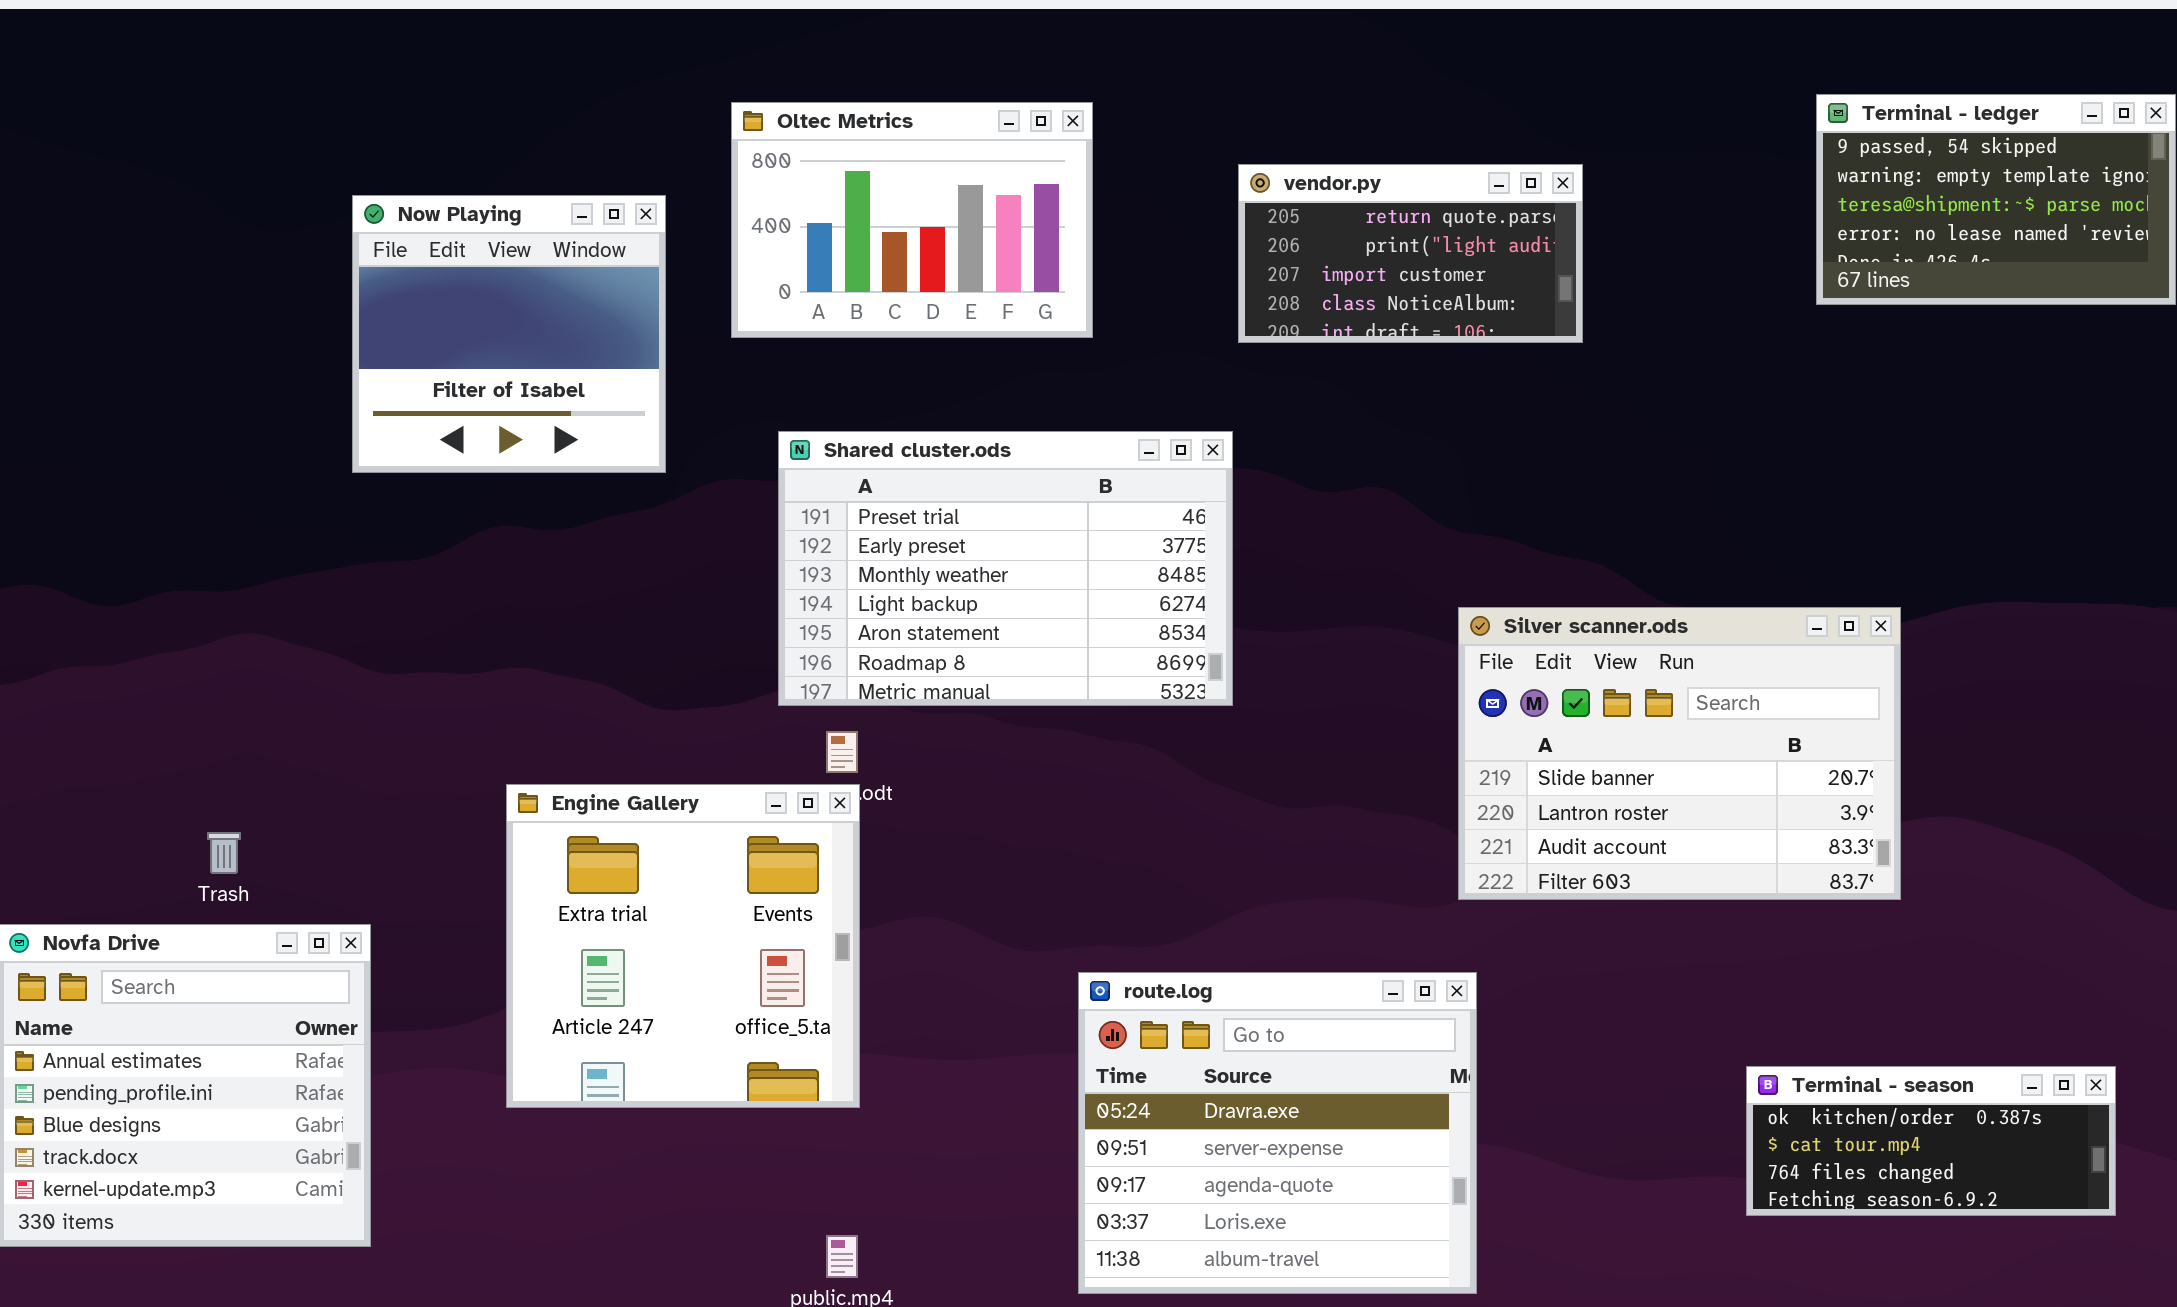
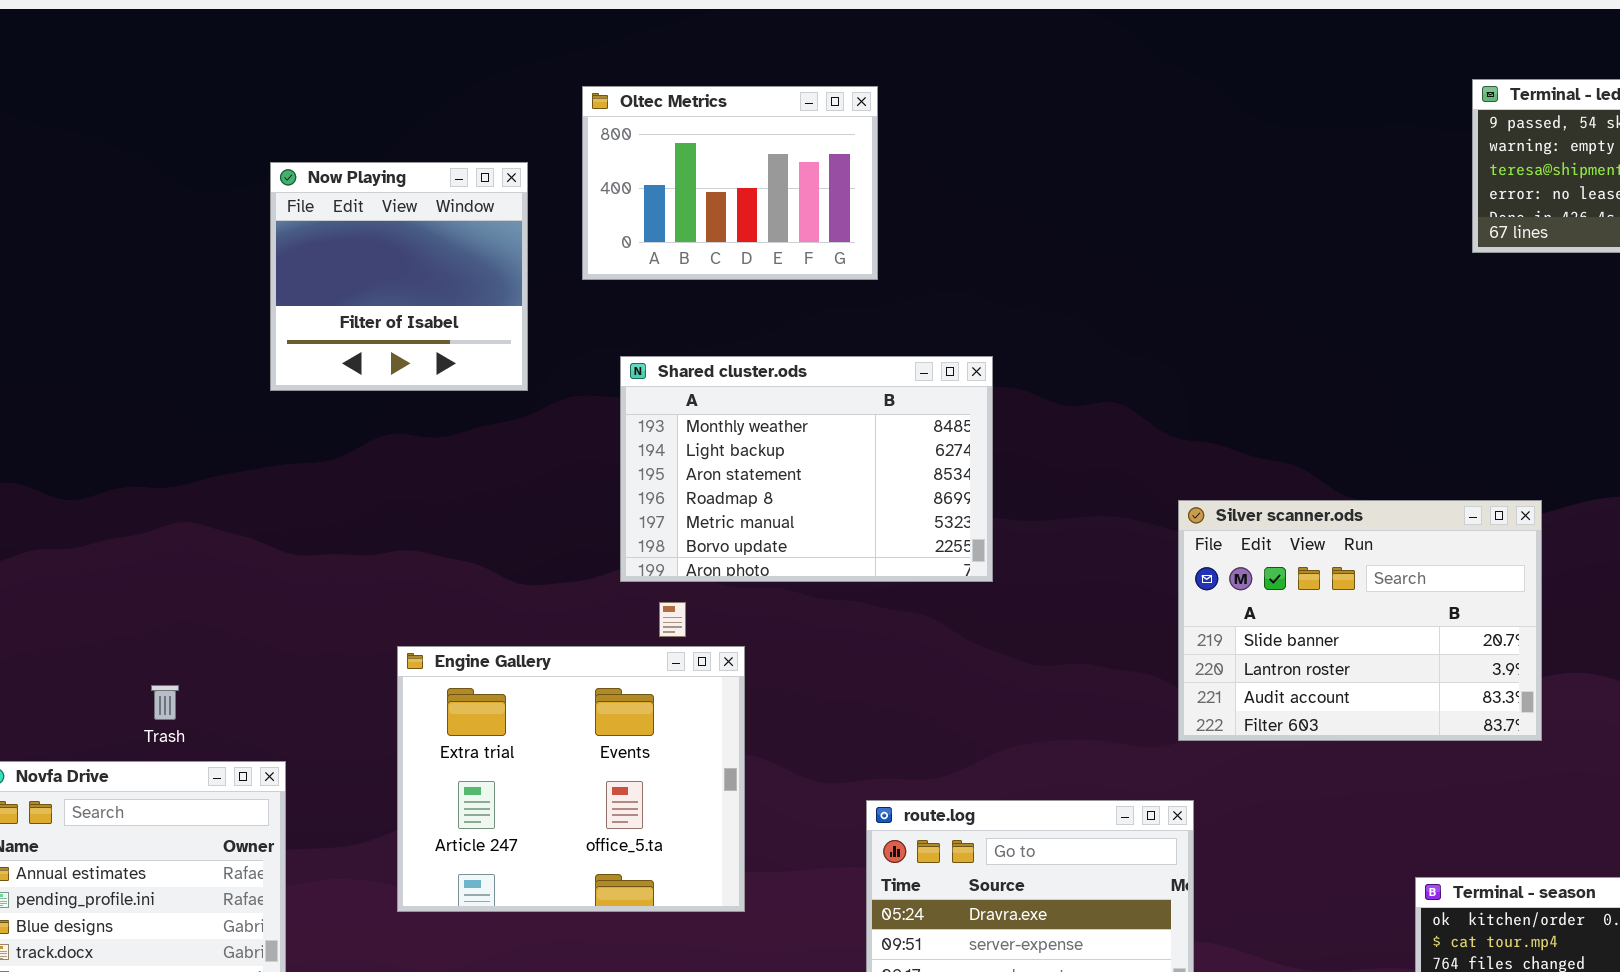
vendor.py: [1238,164,1583,343] -> none, closed
Shared cluster.ods: [778,431,1233,706] -> [620,356,993,582], scrolled down 2 rows
Engine Gallery: [506,784,860,1108] -> [397,646,745,912], resized

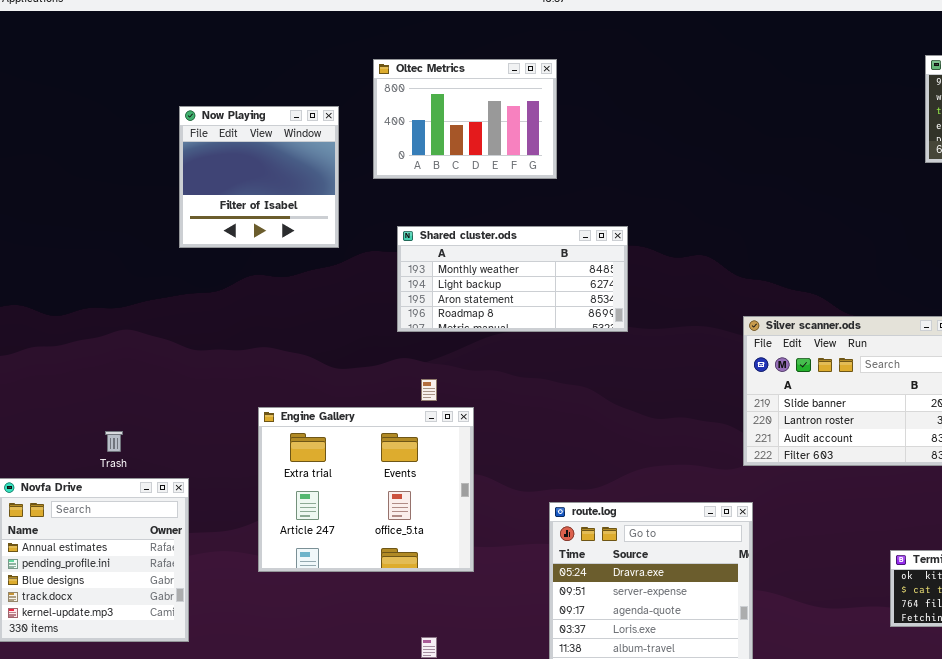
Shared cluster.ods: [620,356,993,582] -> [397,226,628,332], resized

